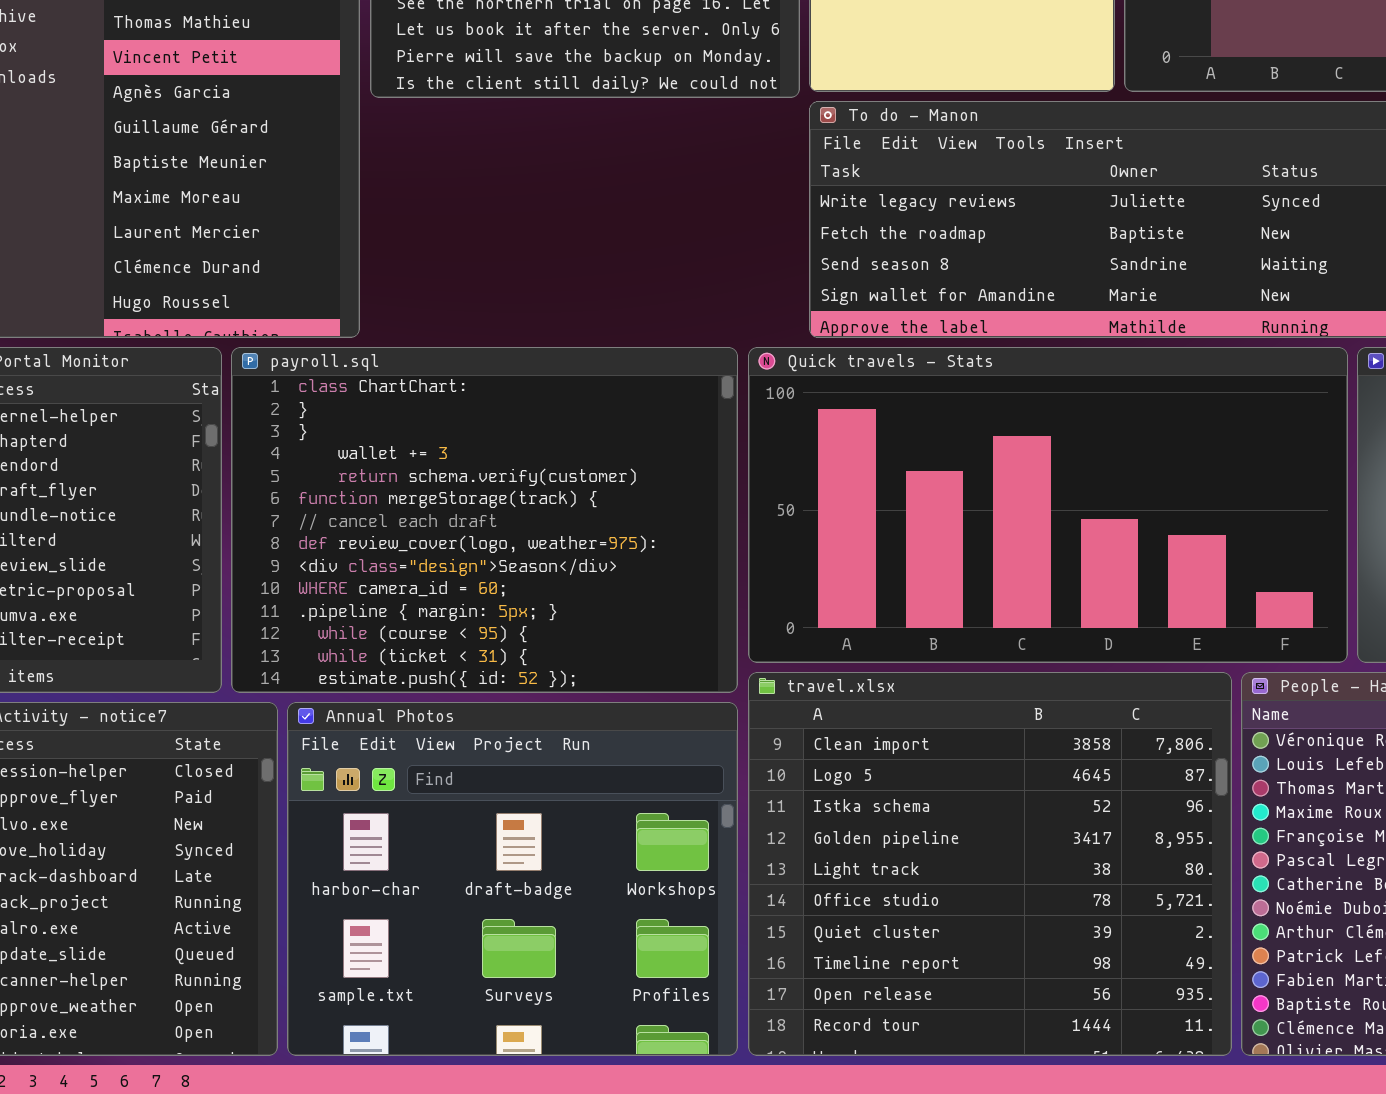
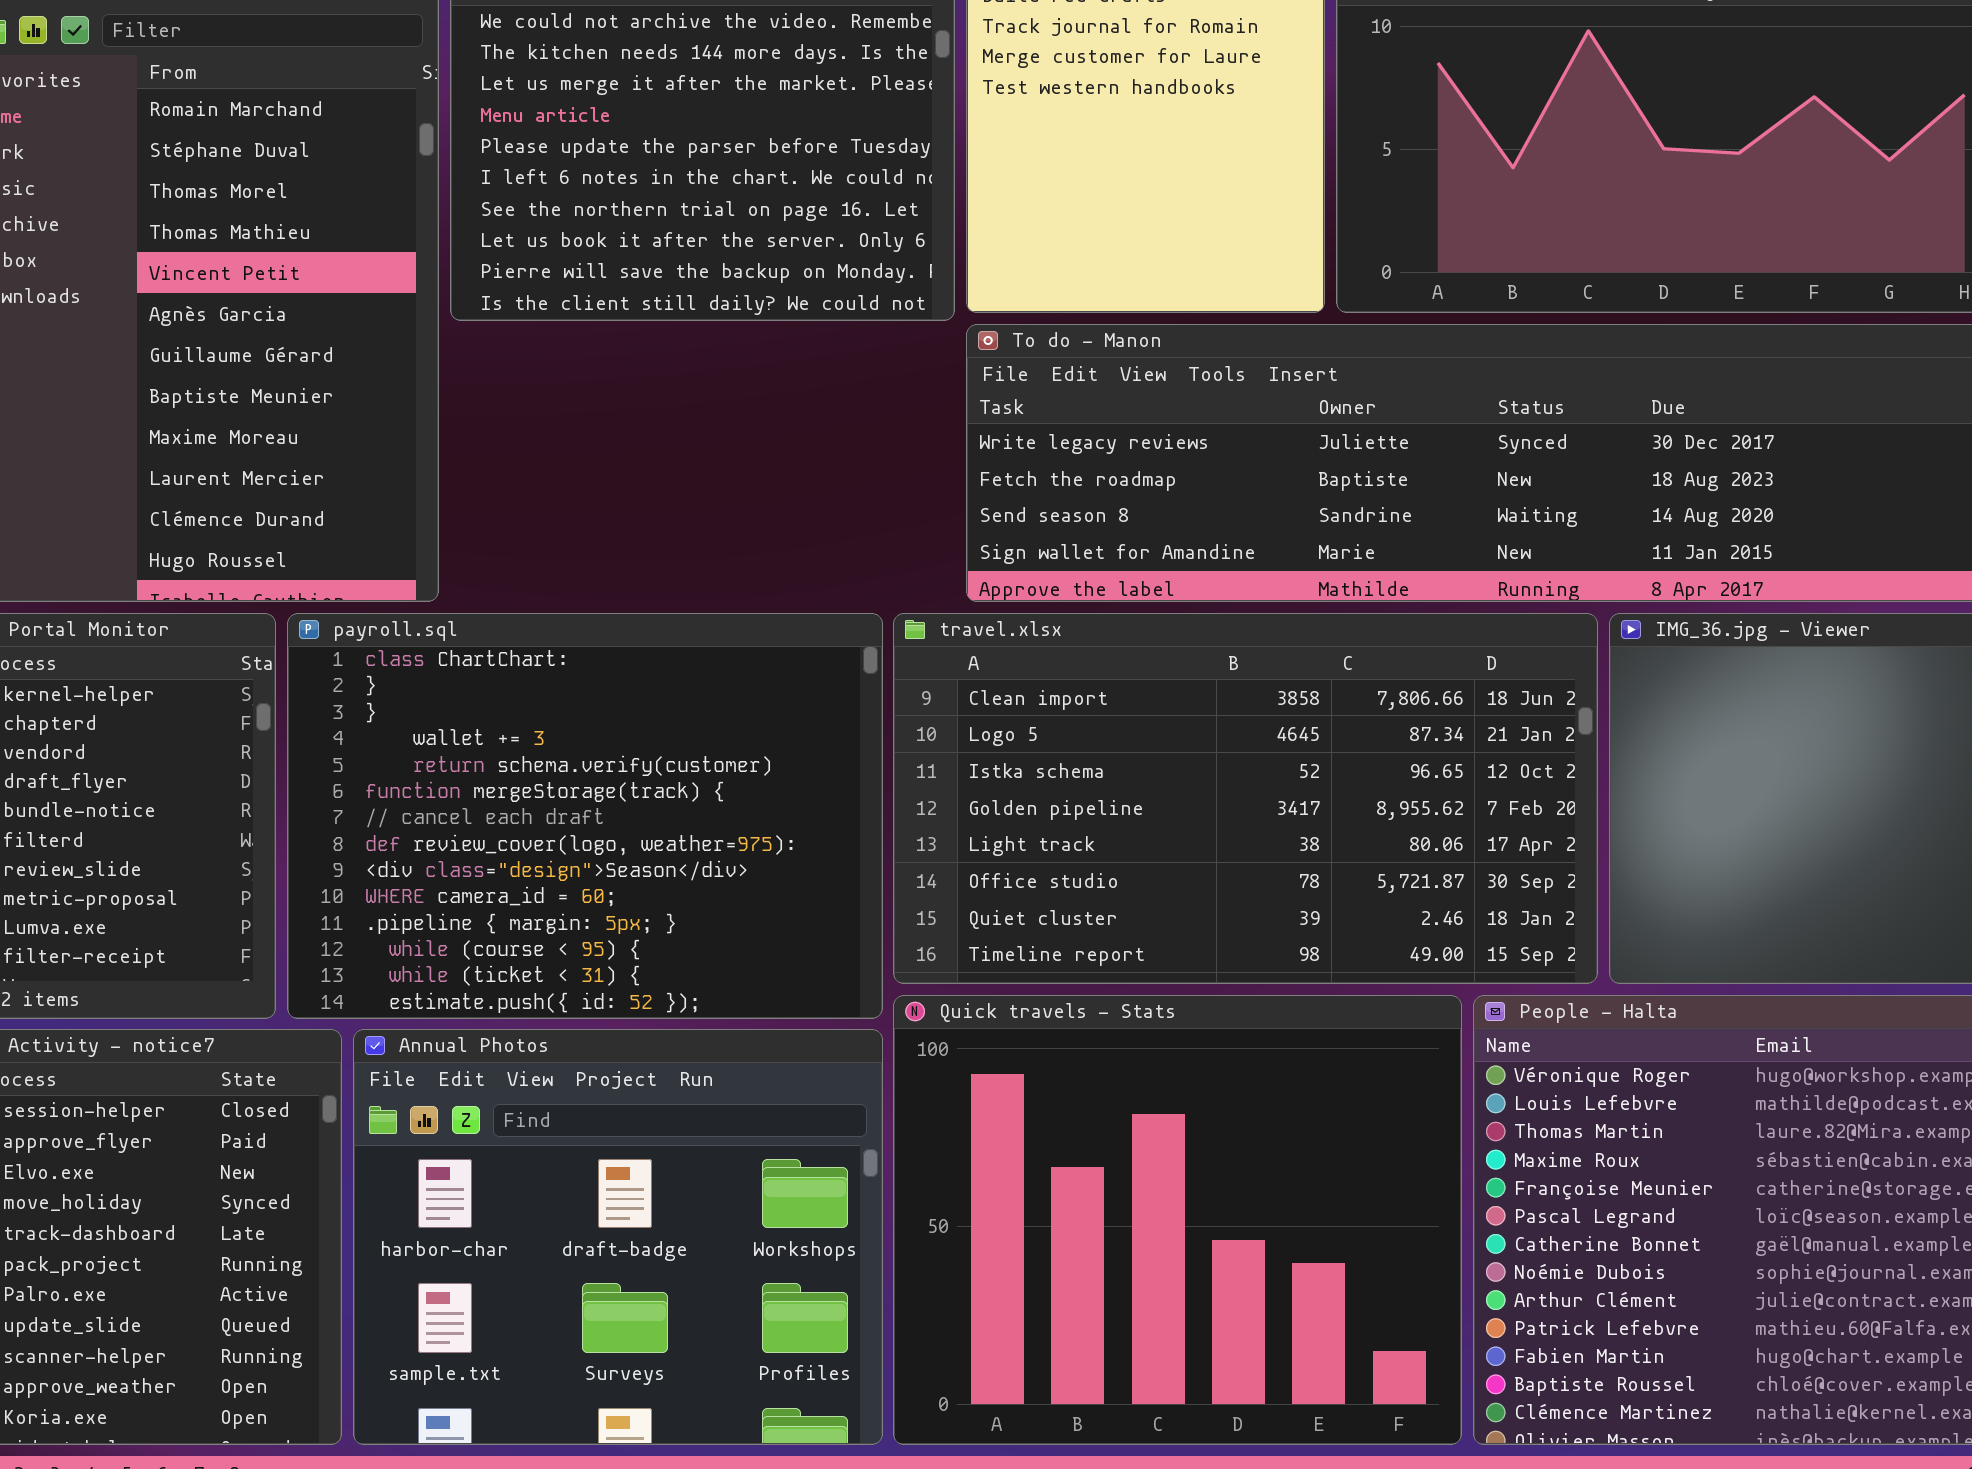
Quick travels - Stats: [748,347,1348,663] -> [893,995,1462,1445], moved, resized
travel.xlsx: [748,672,1232,1056] -> [893,613,1598,984], moved, resized

